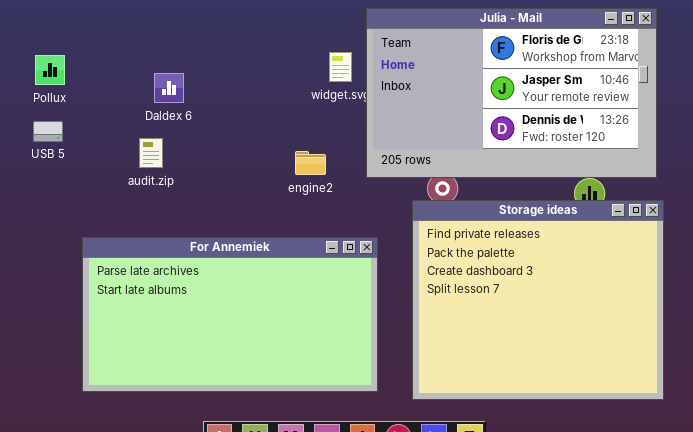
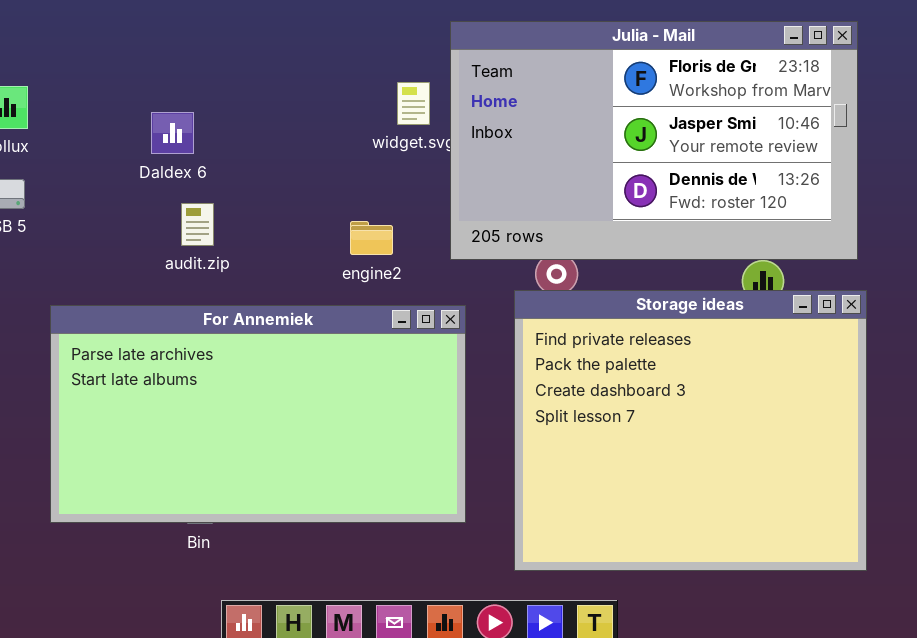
audit.zip: [139,138,163,168] -> [181,203,214,246], moved
For Annemiek: [82,237,378,392] -> [50,305,466,523], moved

